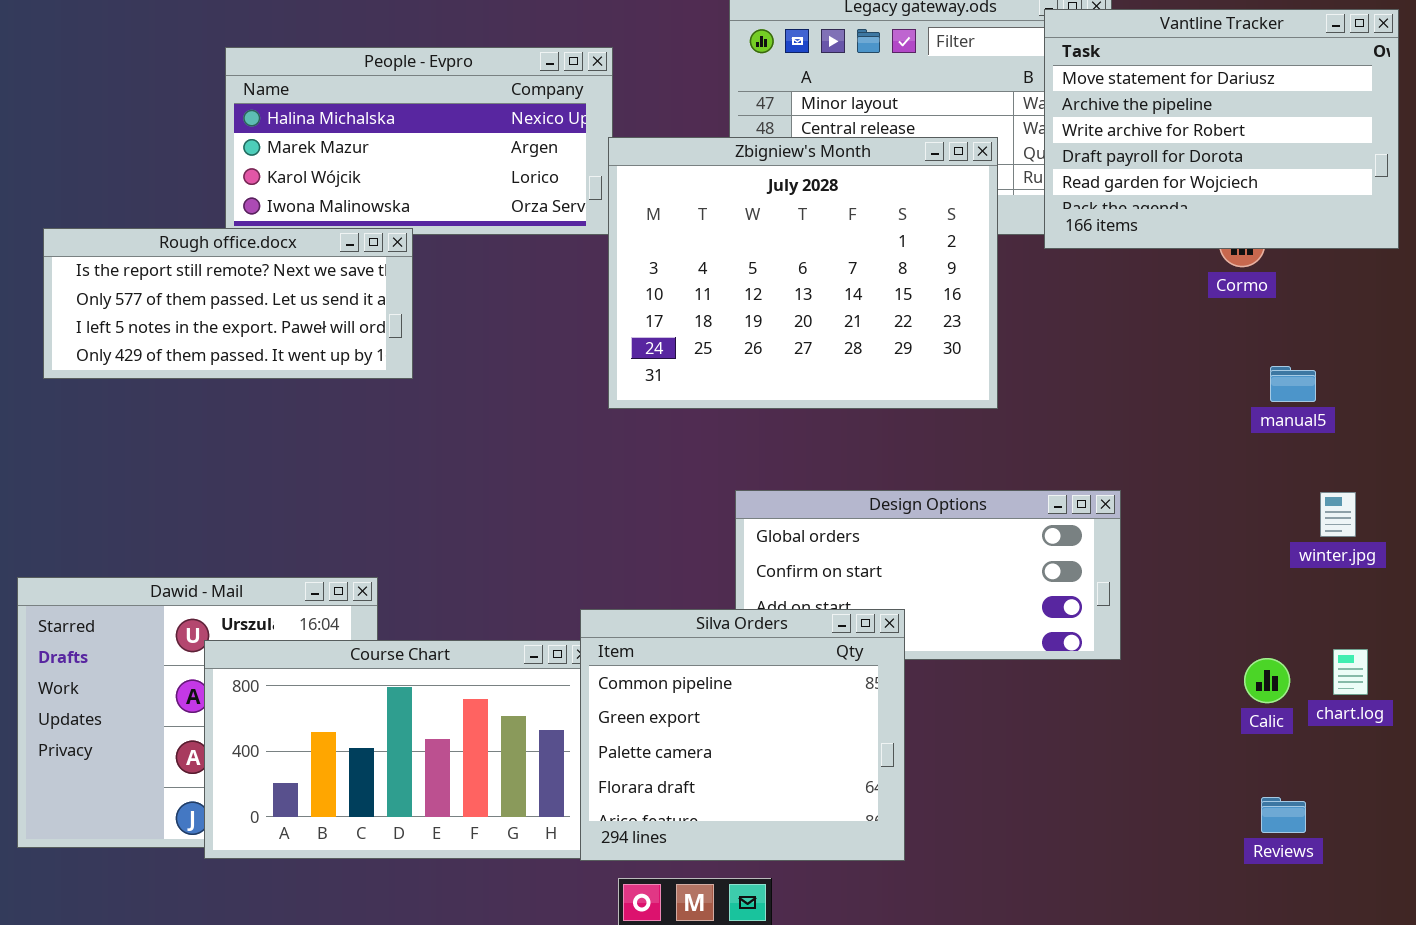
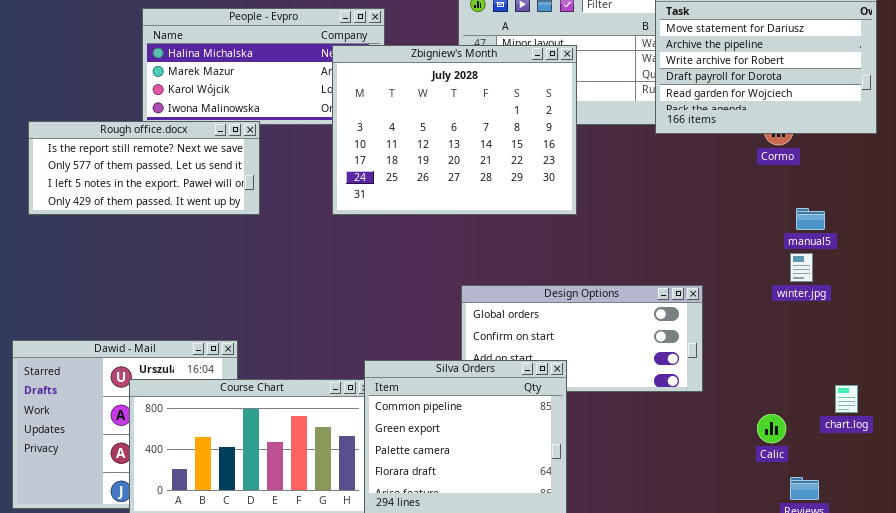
Zbigniew's Month: [608,137,998,409] -> [332,45,577,215], moved
winter.jpg: [1320,492,1356,537] -> [790,253,813,282], moved
Calic: [1244,658,1290,703] -> [757,414,786,443], moved

